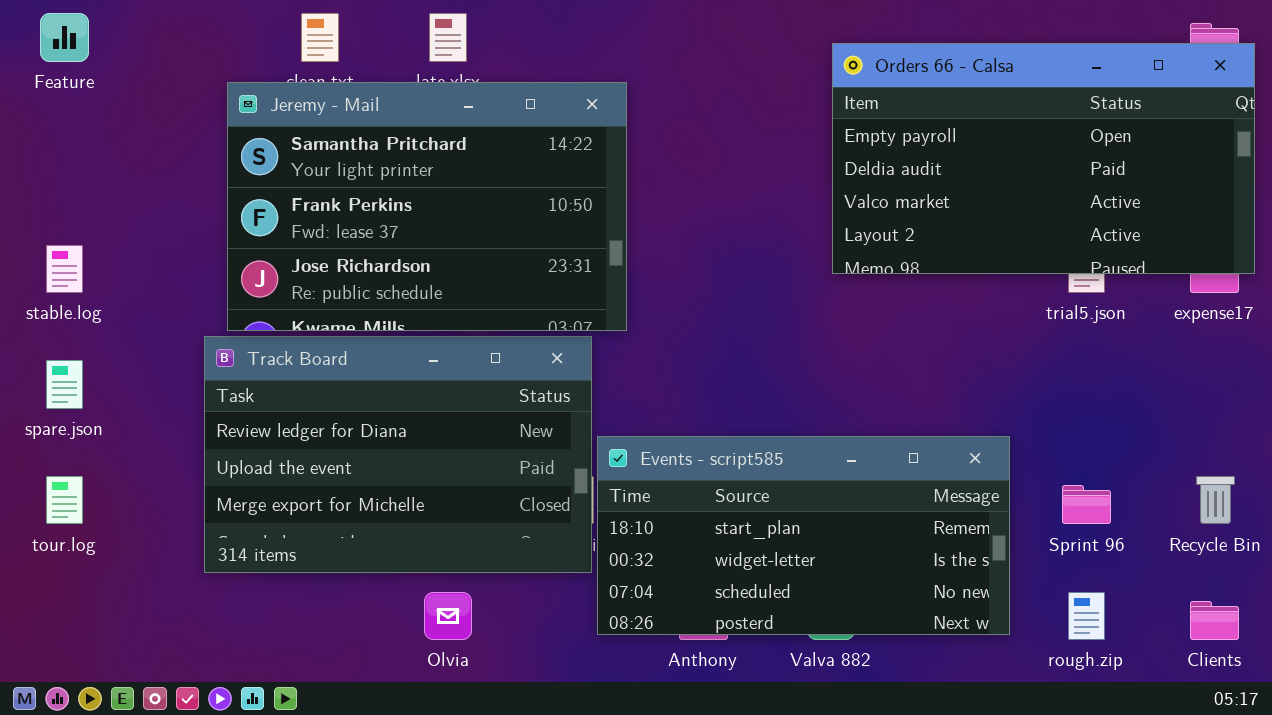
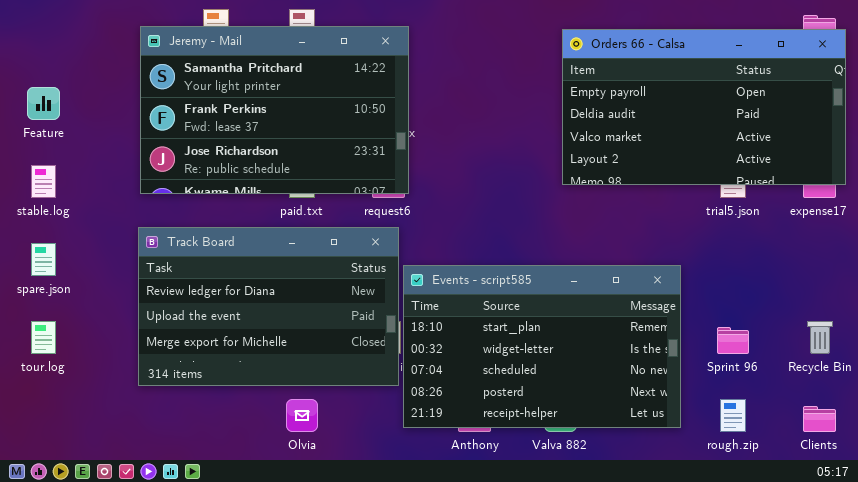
Feature: [40,13,89,62] -> [27,87,60,120], moved
Jeremy - Mail: [227,82,627,331] -> [140,26,409,194], moved
Events - script585: [597,436,1010,635] -> [403,265,681,428], resized

